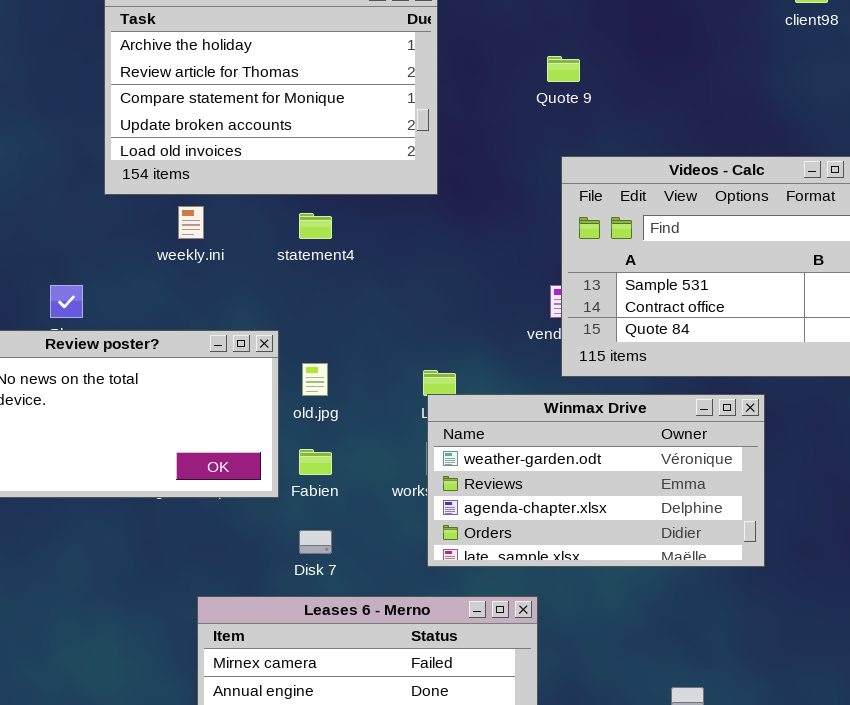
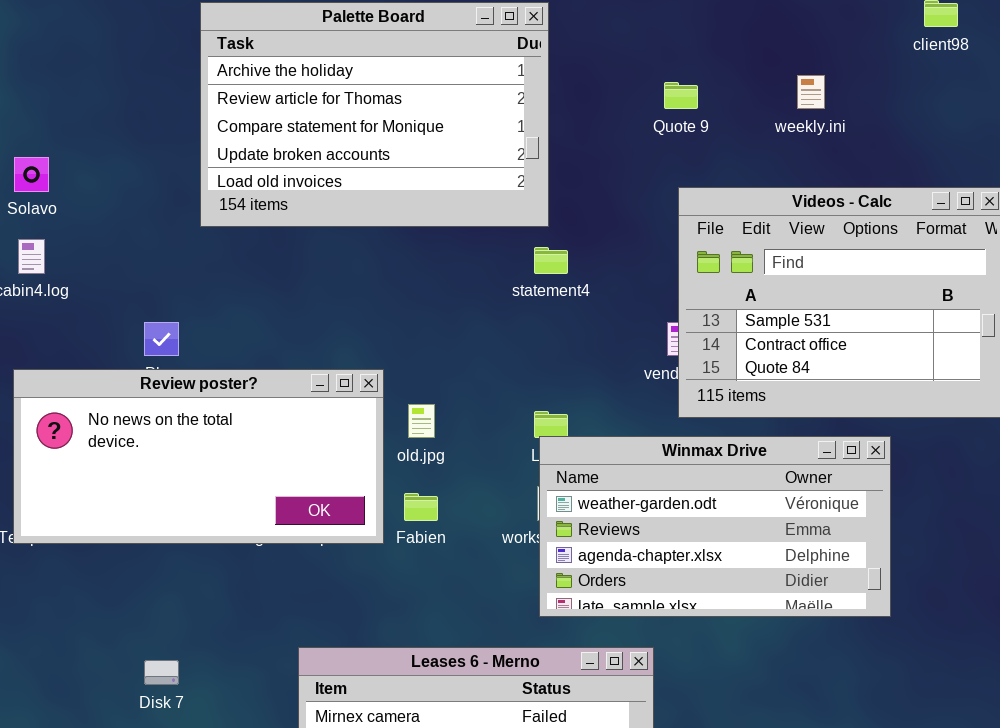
weekly.ini: [178,206,204,239] -> [797,75,825,109], moved
statement4: [299,213,332,239] -> [534,247,568,274], moved
Disk 7: [299,530,332,554] -> [144,660,179,685], moved

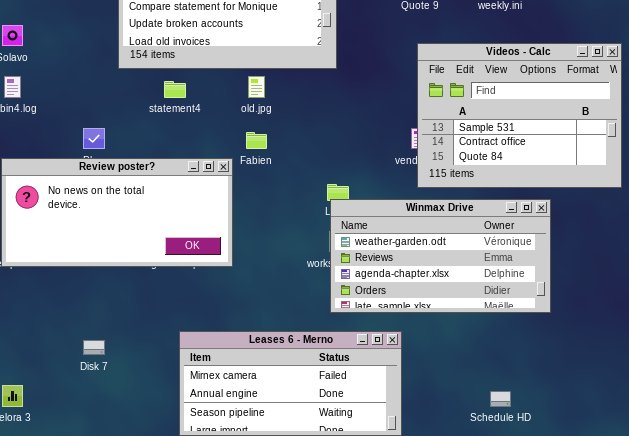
statement4: [534,247,568,274] -> [164,81,186,98], moved
old.jpg: [408,404,435,438] -> [248,76,265,98], moved
Fabien: [404,493,438,521] -> [246,132,267,149], moved

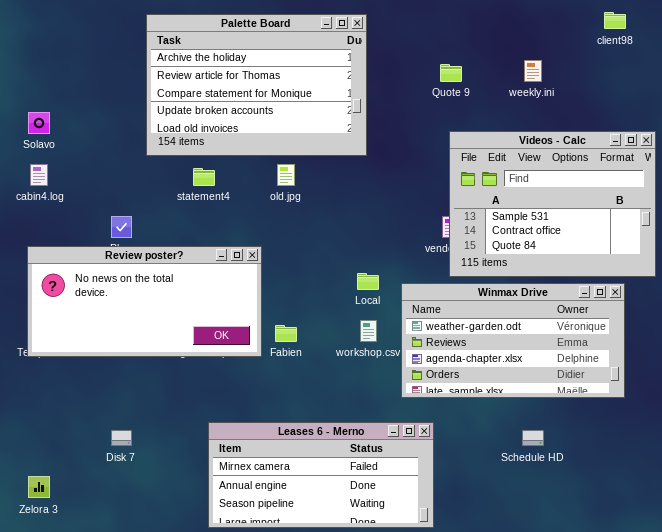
Fabien: [246,132,267,149] -> [275,325,297,342], moved
Winmax Drive: [330,199,551,313] -> [401,283,625,398], moved
Schedule HD: [490,391,511,407] -> [522,430,544,446], moved

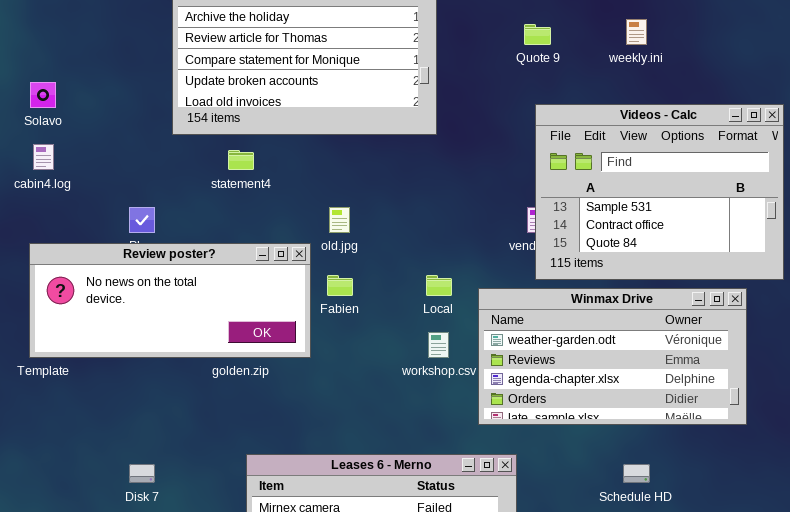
old.jpg: [277,164,295,186] -> [329,207,350,233], moved
Review poster?: [27,246,262,357] -> [29,243,311,358], resized
Fabien: [275,325,297,342] -> [327,275,353,296], moved

